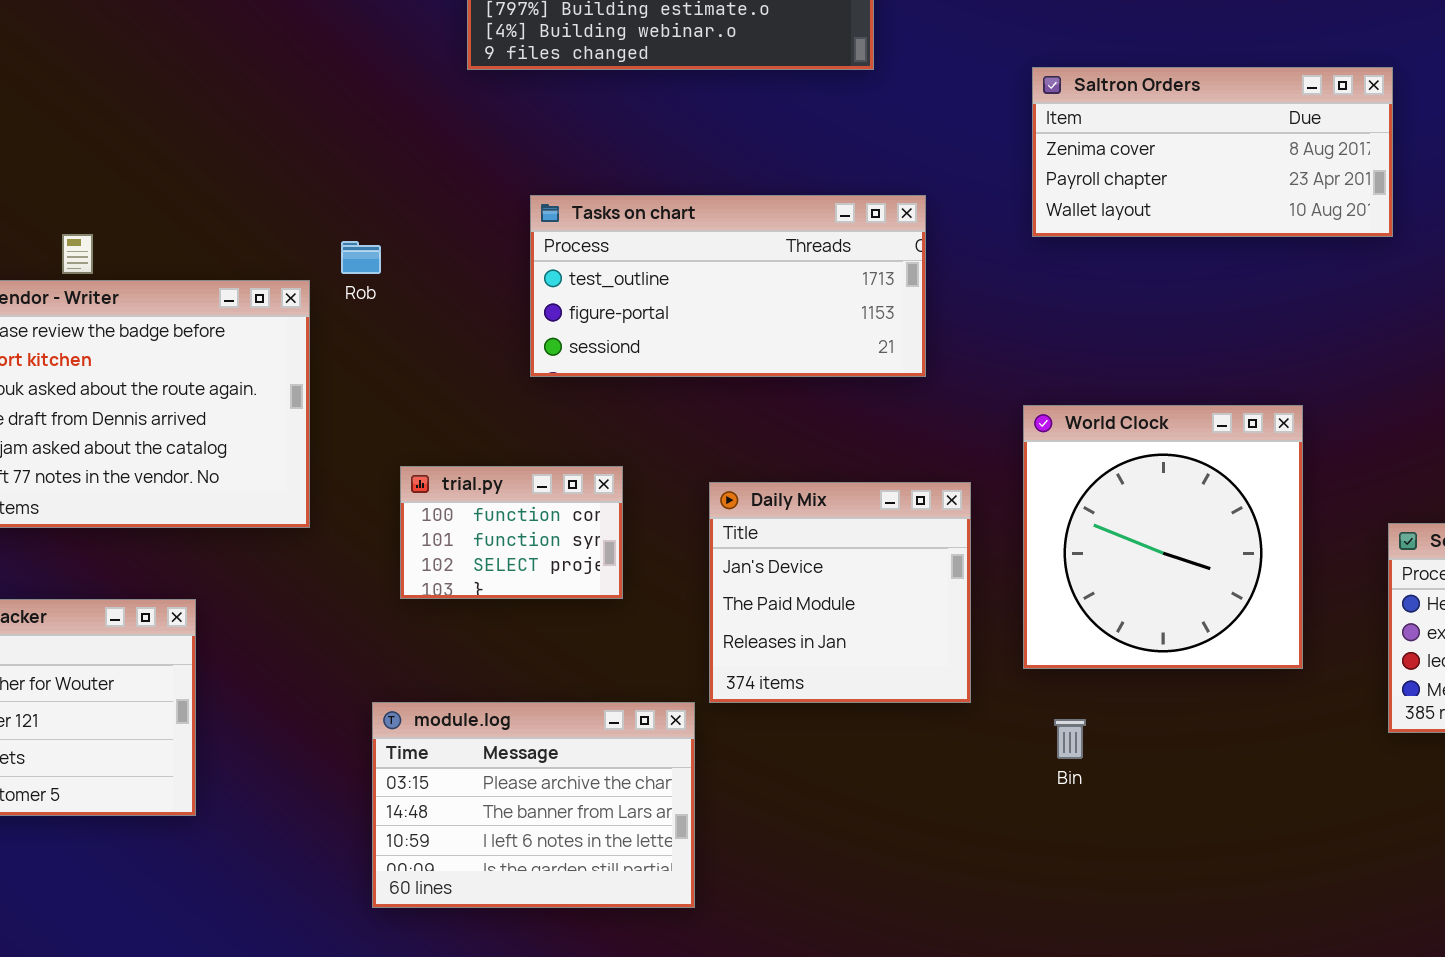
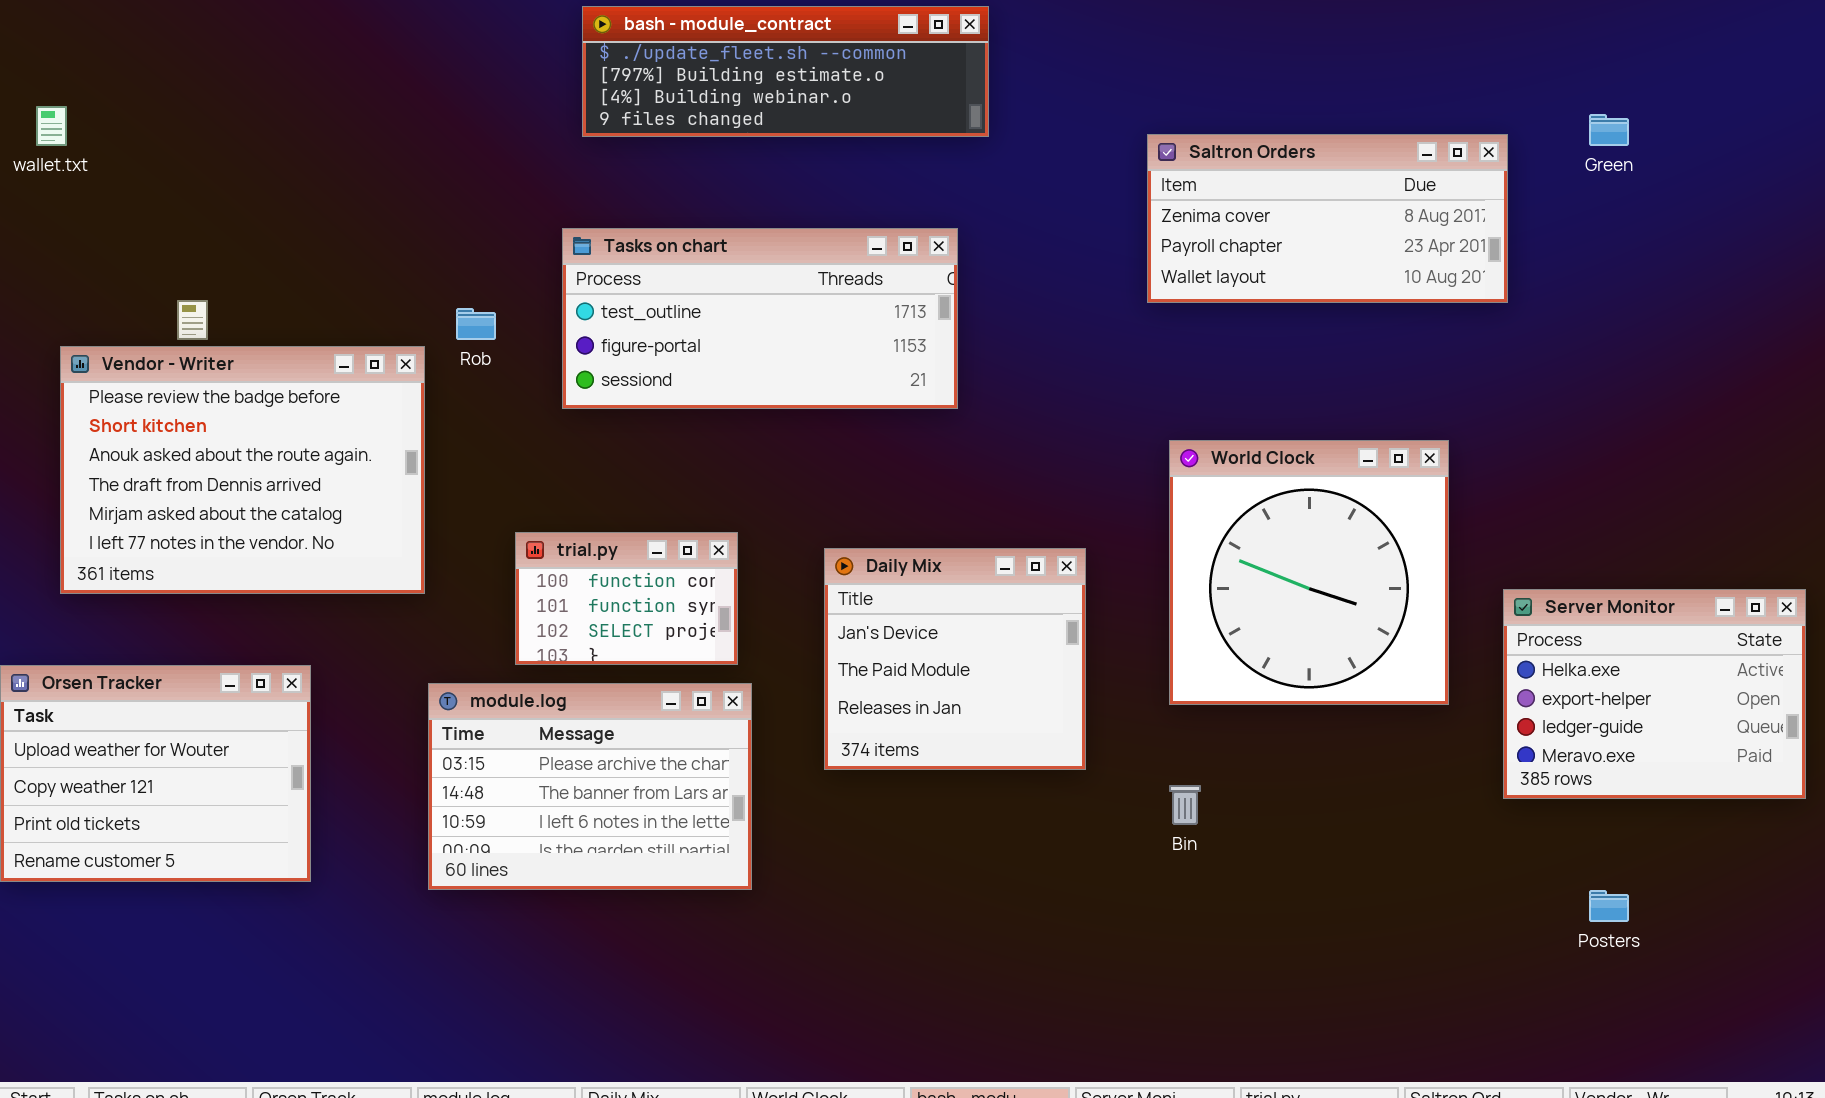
Tasks on chart: [530,195,926,377] -> [562,228,958,409], moved
World Clock: [1023,405,1303,669] -> [1169,440,1449,705], moved
module.log: [372,702,695,908] -> [428,683,752,890], moved

